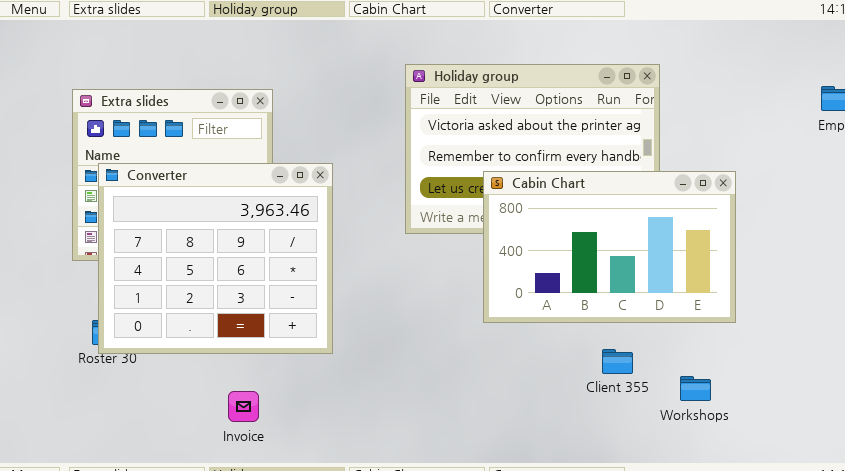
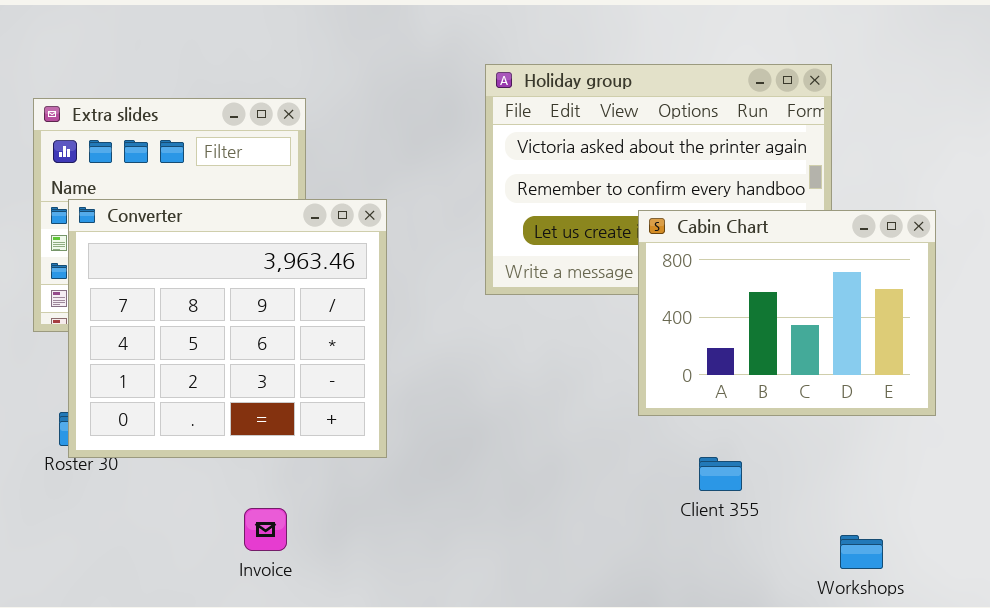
Cabin Chart: [483,171,736,323] -> [638,210,936,416], resized
Client 355: [602,349,633,374] -> [699,457,742,491], moved
Workshops: [680,376,711,401] -> [840,535,883,569], moved

